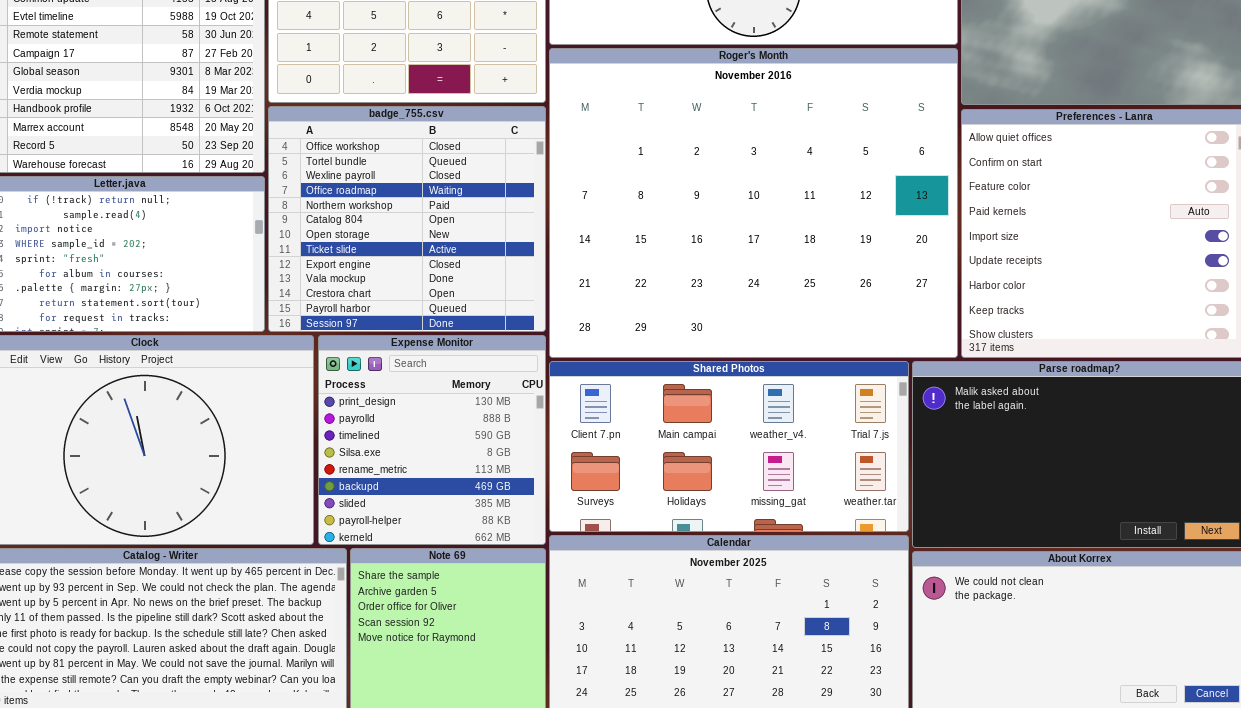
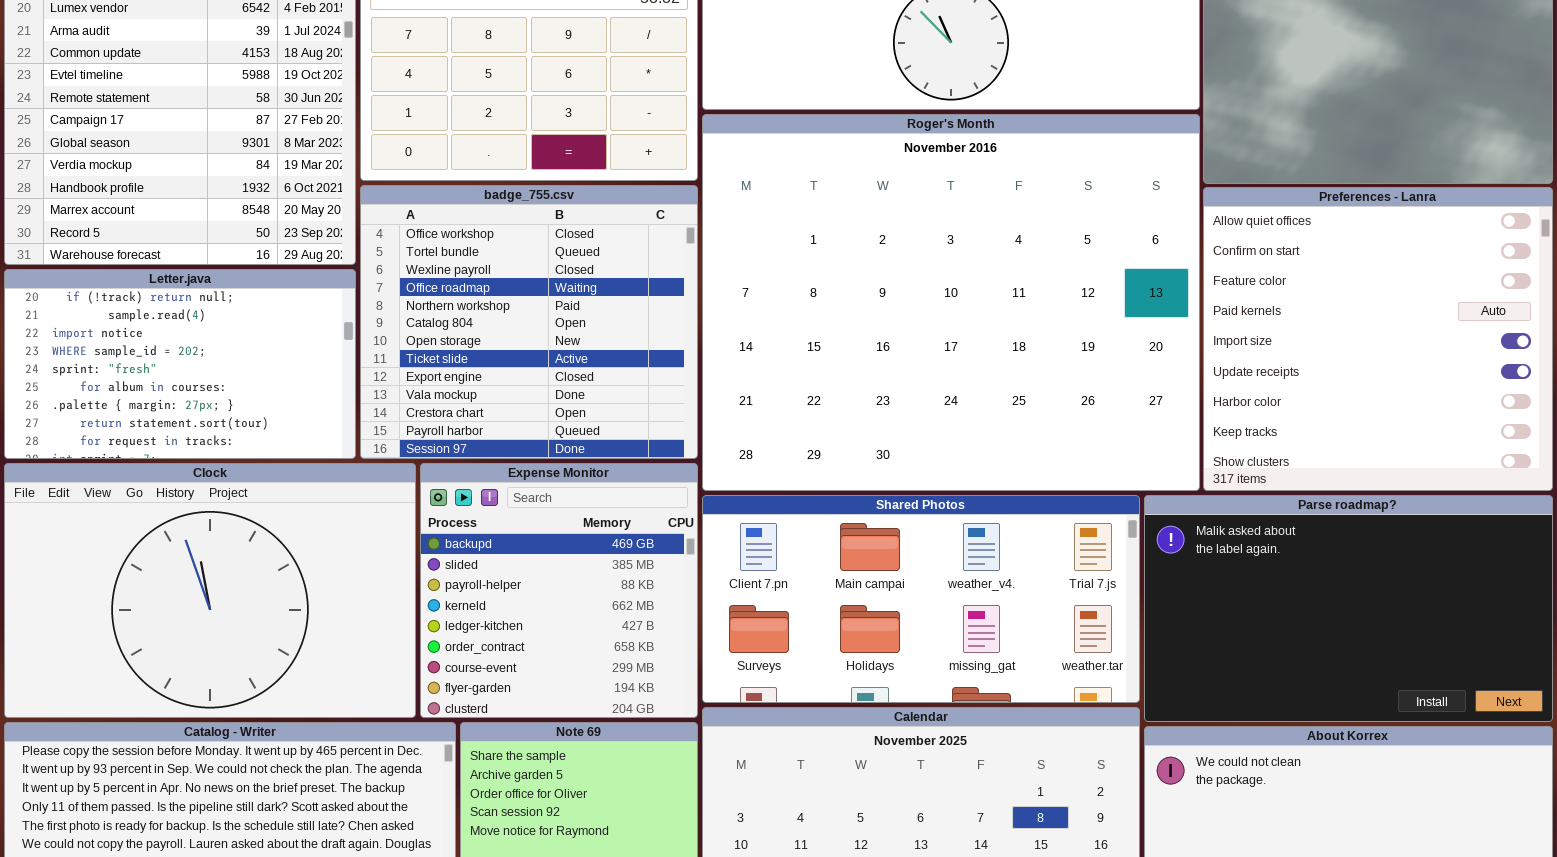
Expense Monitor: [318,335,546,545] -> [420,463,698,718], scrolled down 5 rows

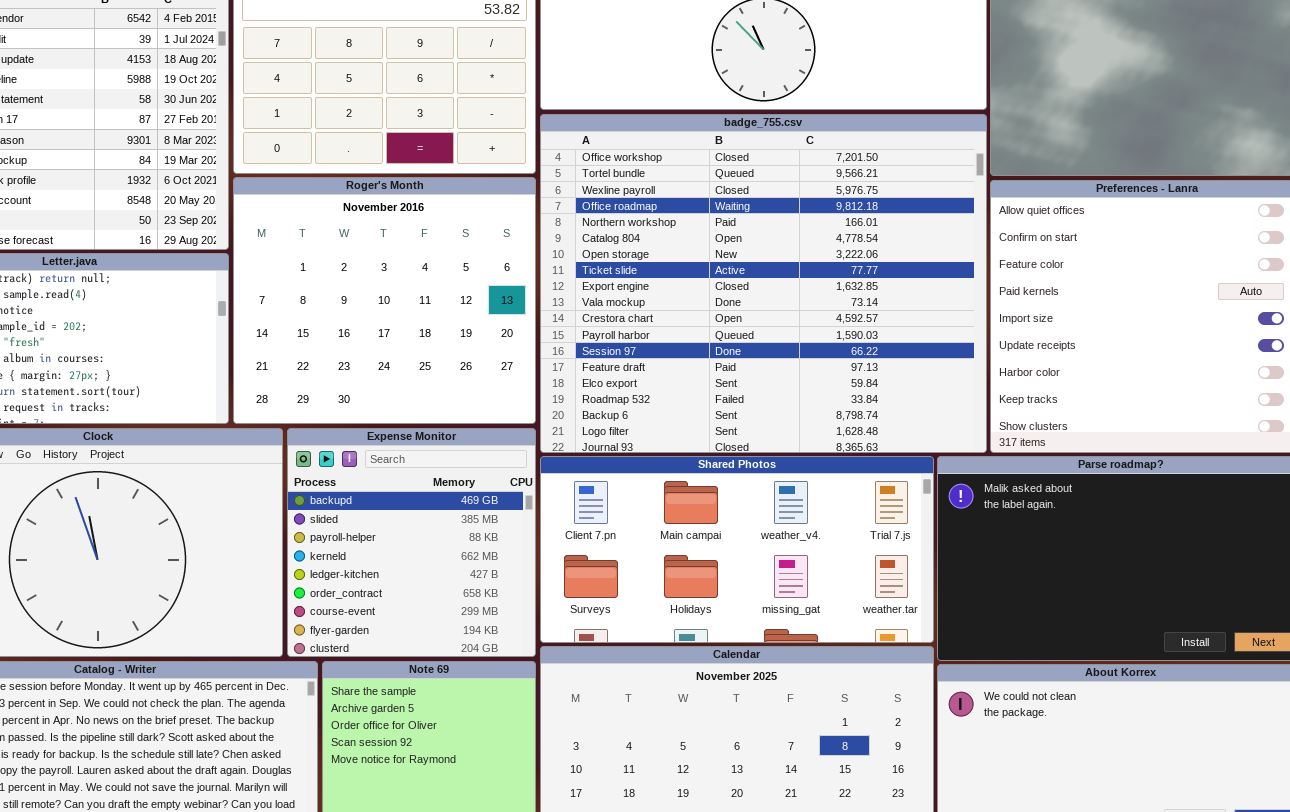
Roger's Month: [702,114,1200,491] -> [233,177,536,424], moved, resized
badge_755.csv: [360,185,698,459] -> [540,114,987,453], moved, resized

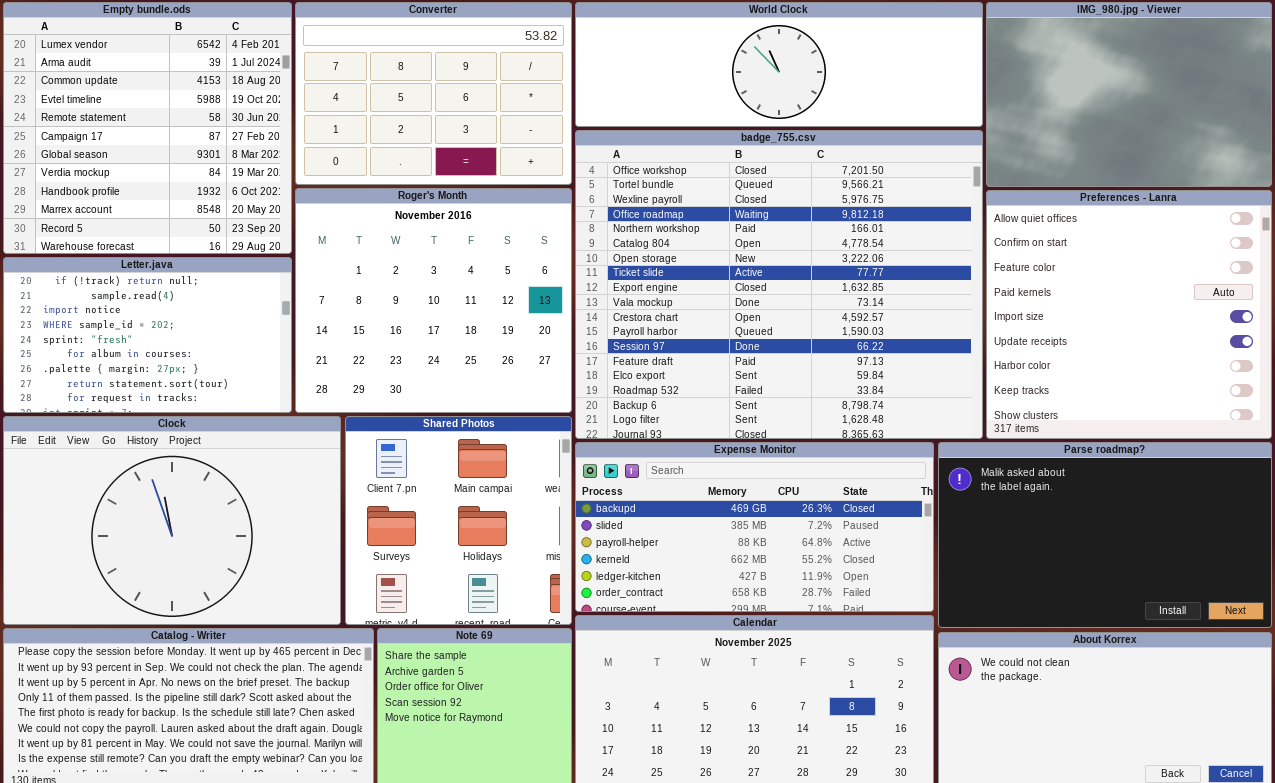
Expense Monitor: [287,428,536,657] -> [575,442,934,612], moved, resized
Shared Photos: [540,456,934,643] -> [345,416,572,625], moved, resized

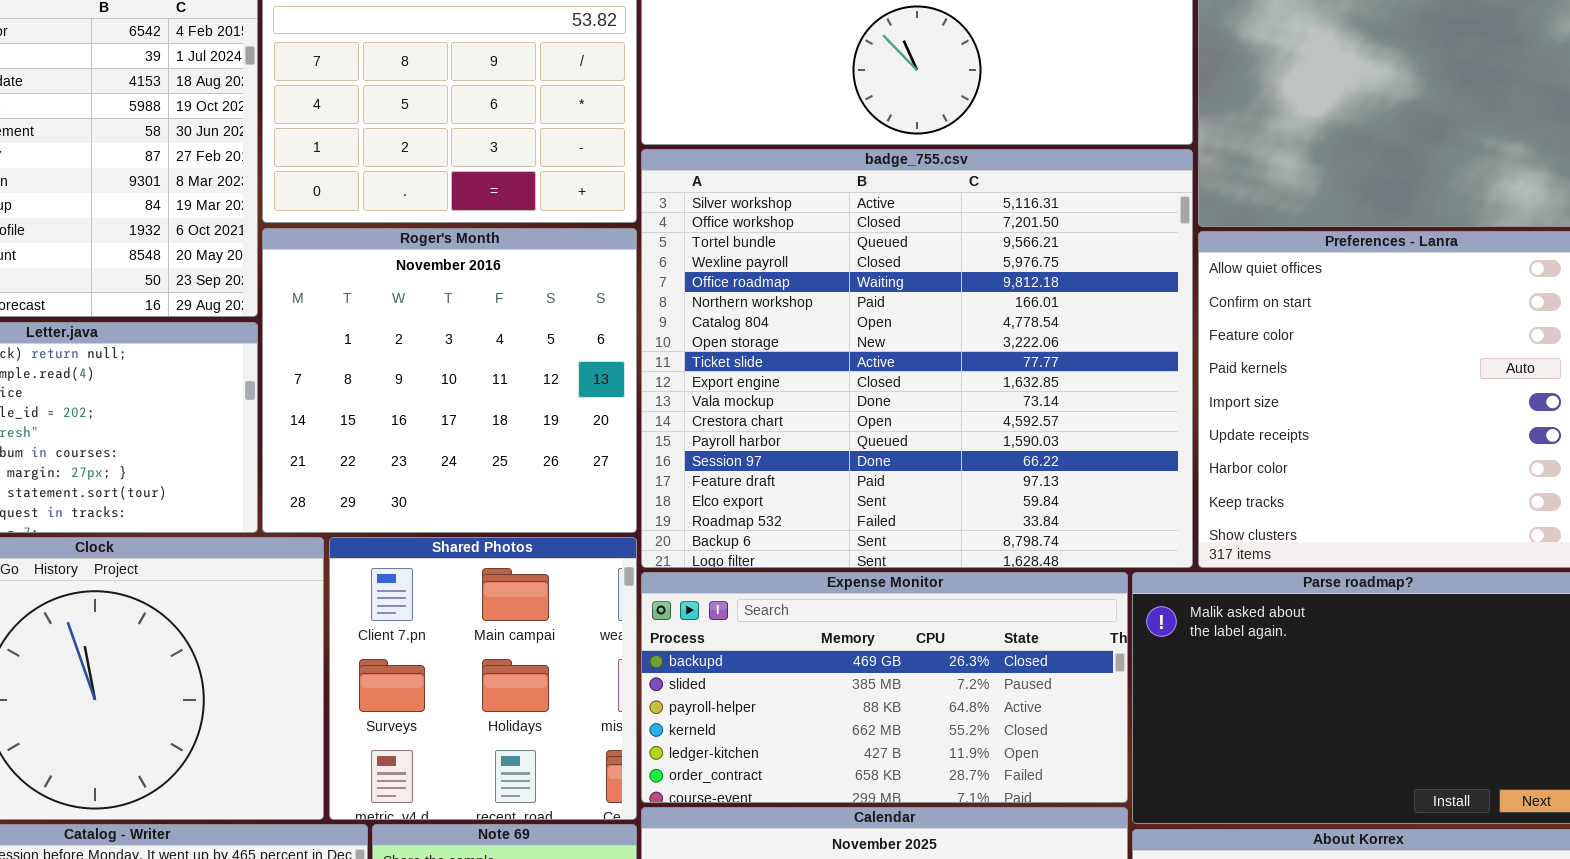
badge_755.csv: [575,130,983,439] -> [641,149,1193,568], scrolled up 1 row

